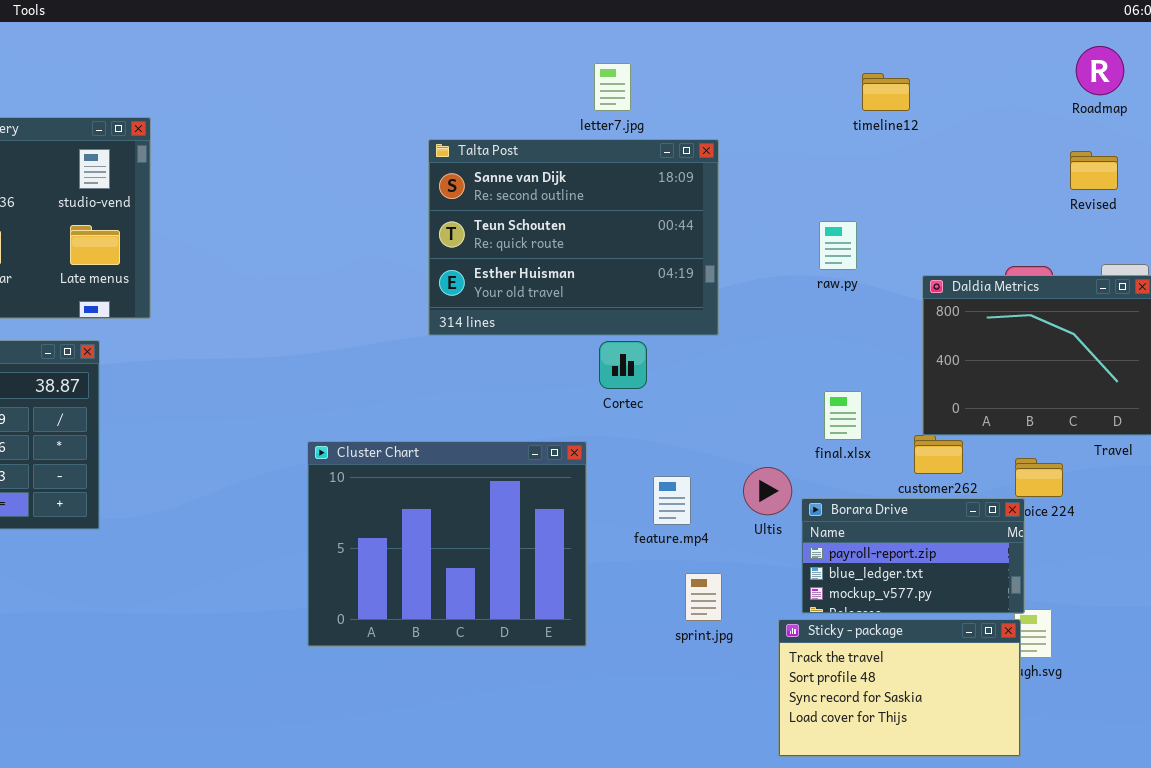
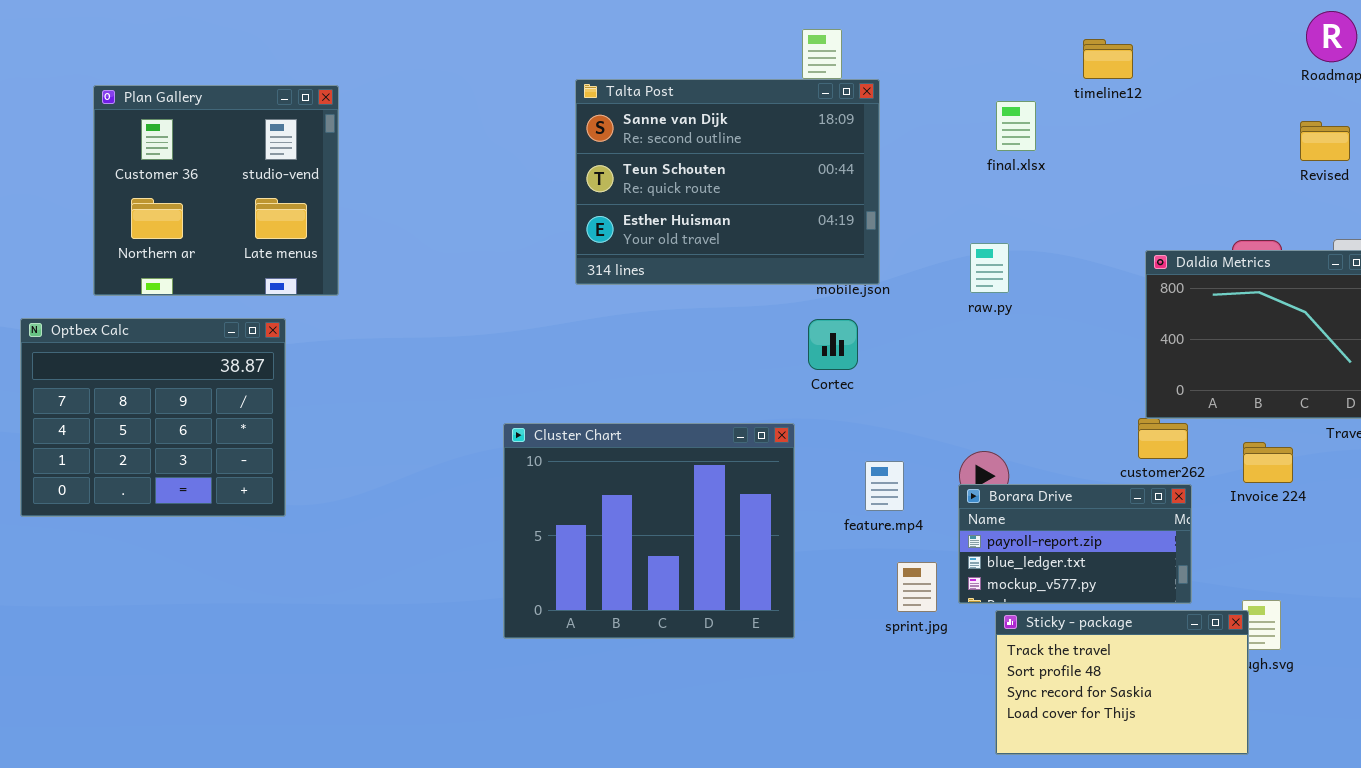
Talta Post: [428,139,719,336] -> [575,79,880,285], moved
raw.py: [819,221,857,270] -> [970,243,1009,293], moved
final.xlsx: [824,391,862,440] -> [996,101,1036,151], moved
Borara Drive: [801,498,1025,614] -> [958,484,1192,604], moved

